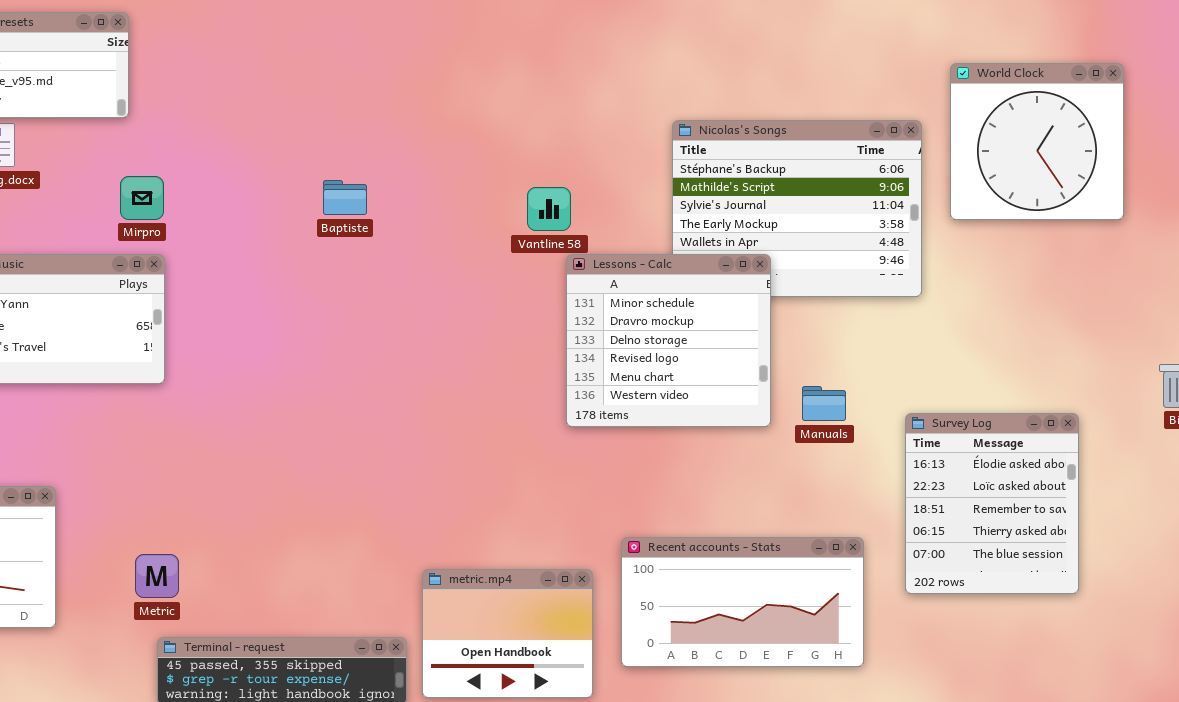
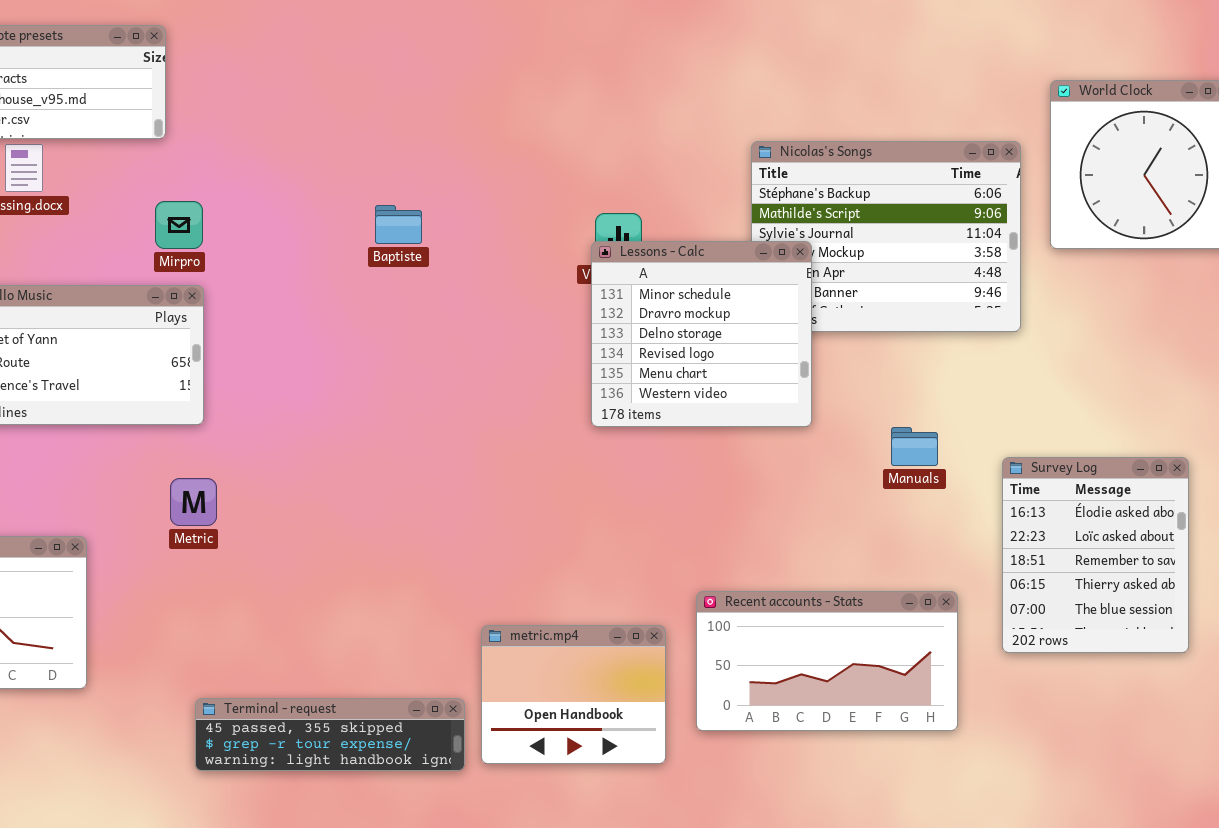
Lessons - Calc: [566,254,771,427] -> [591,241,812,427], moved
Metric: [135,554,179,598] -> [170,478,217,526], moved

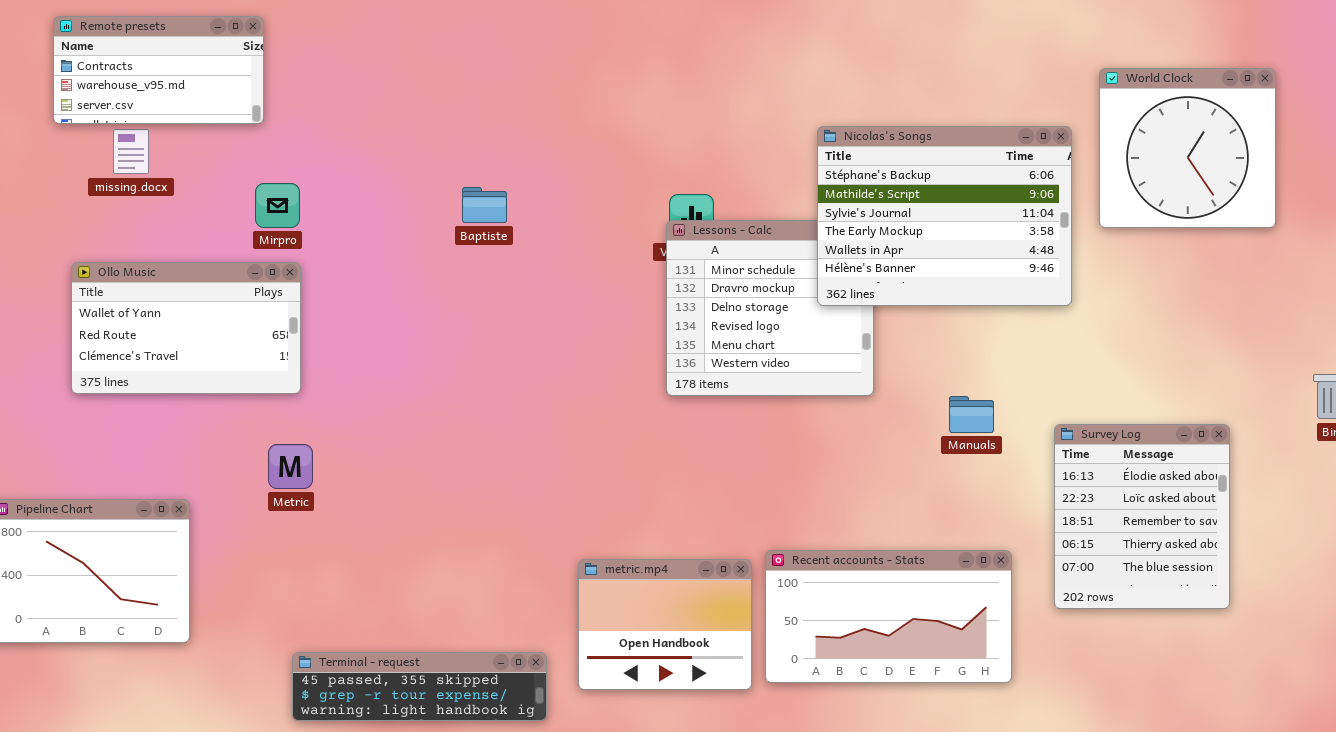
Nicolas's Songs: [751,141,1021,332] -> [817,126,1072,306], raised
metric.mp4: [481,625,666,764] -> [578,559,752,690], moved

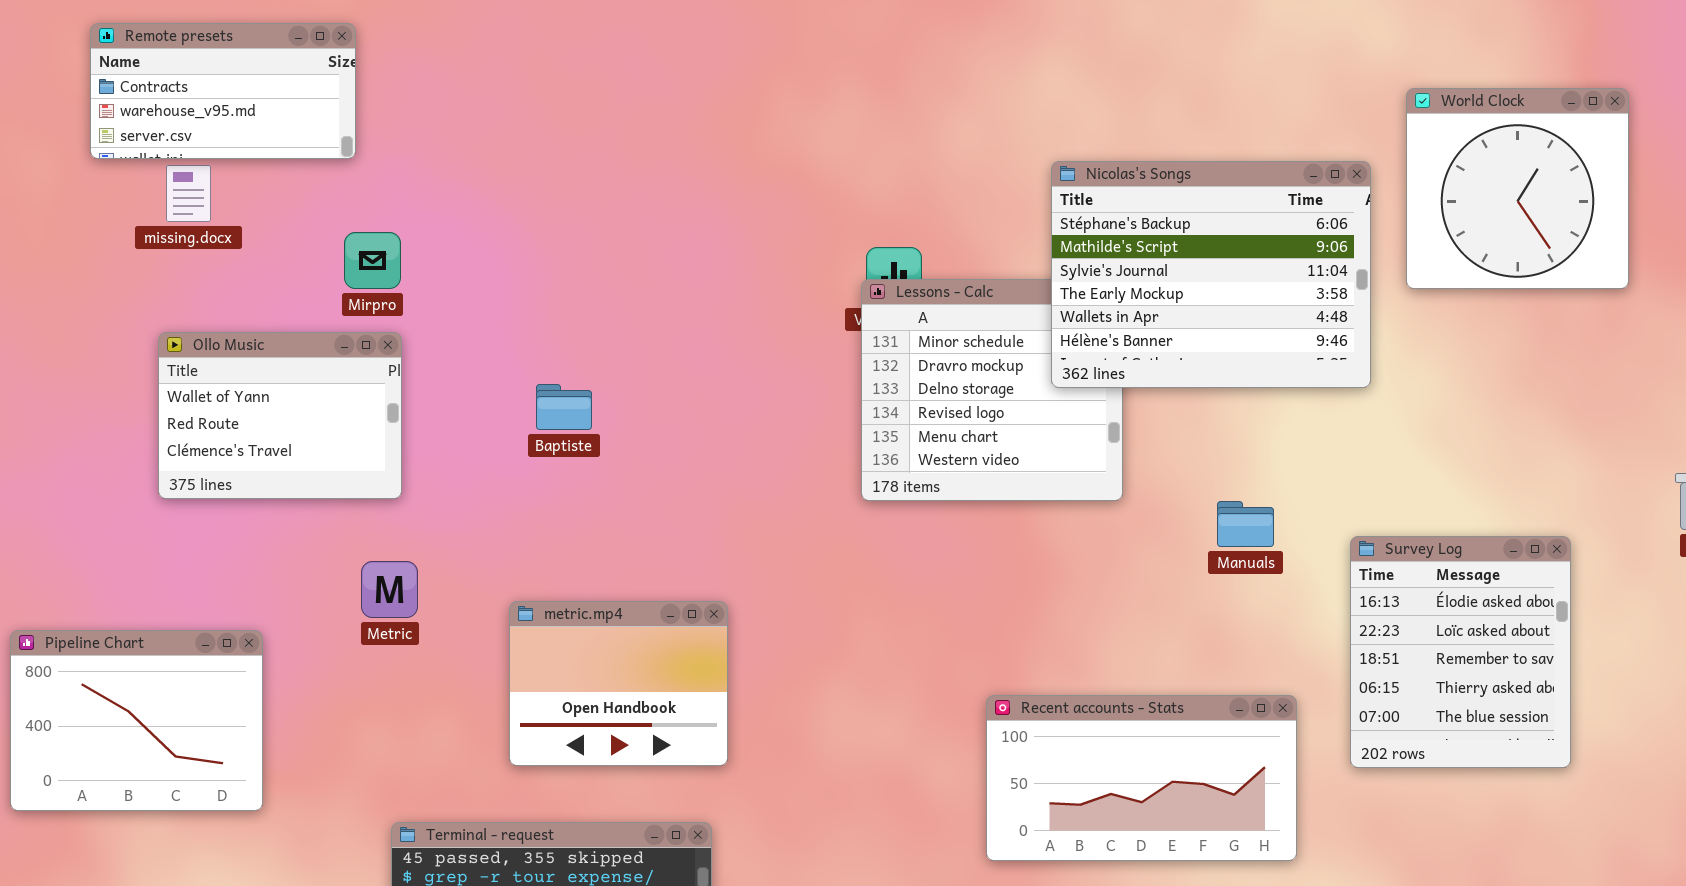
Baptiste: [462,187,507,223] -> [536,384,592,430], moved
Ollo Music: [71,262,301,394] -> [158,332,402,499], resized
metric.mp4: [578,559,752,690] -> [509,601,728,766], moved

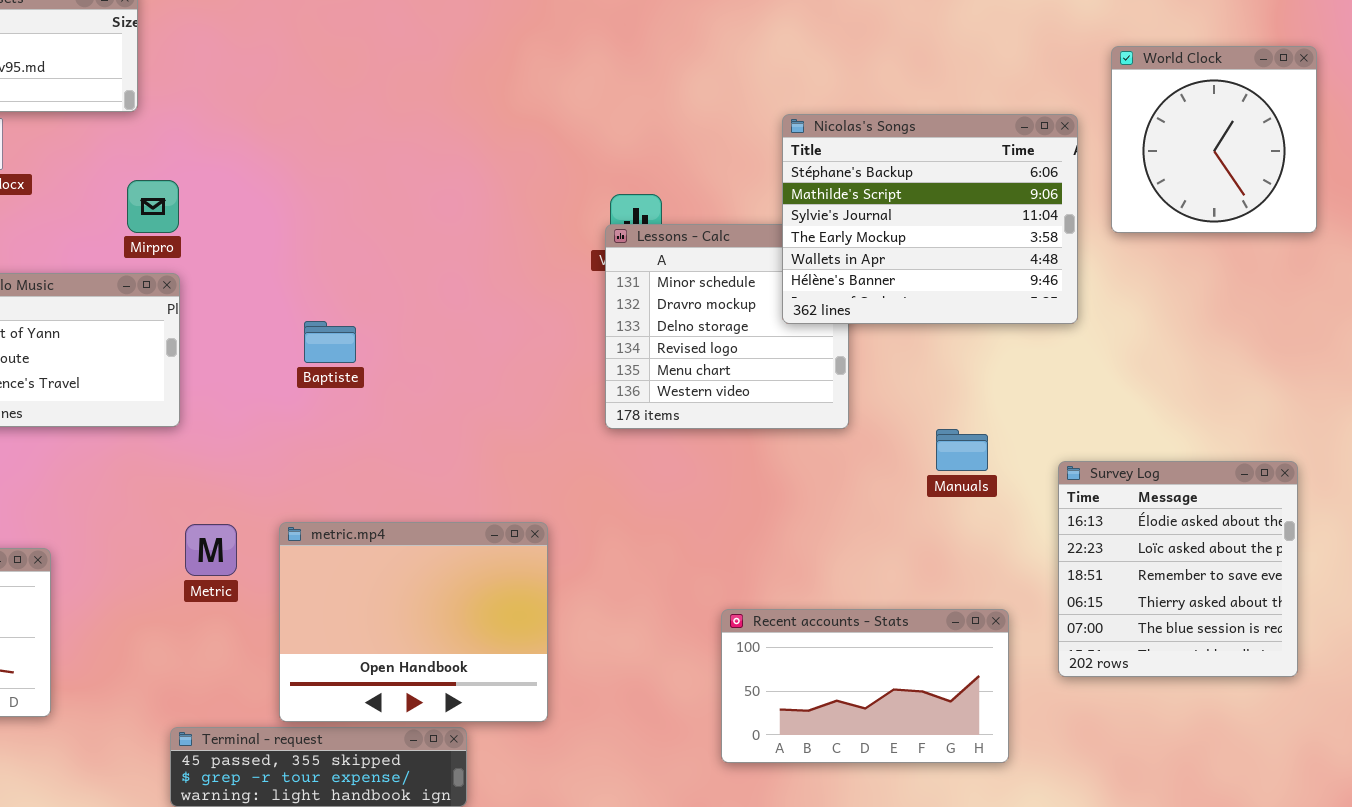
Survey Log: [1350,536,1571,768] -> [1058,461,1298,677], resized
Metric: [361,561,418,618] -> [185,524,237,576], moved
metric.mp4: [509,601,728,766] -> [279,522,548,722], resized

